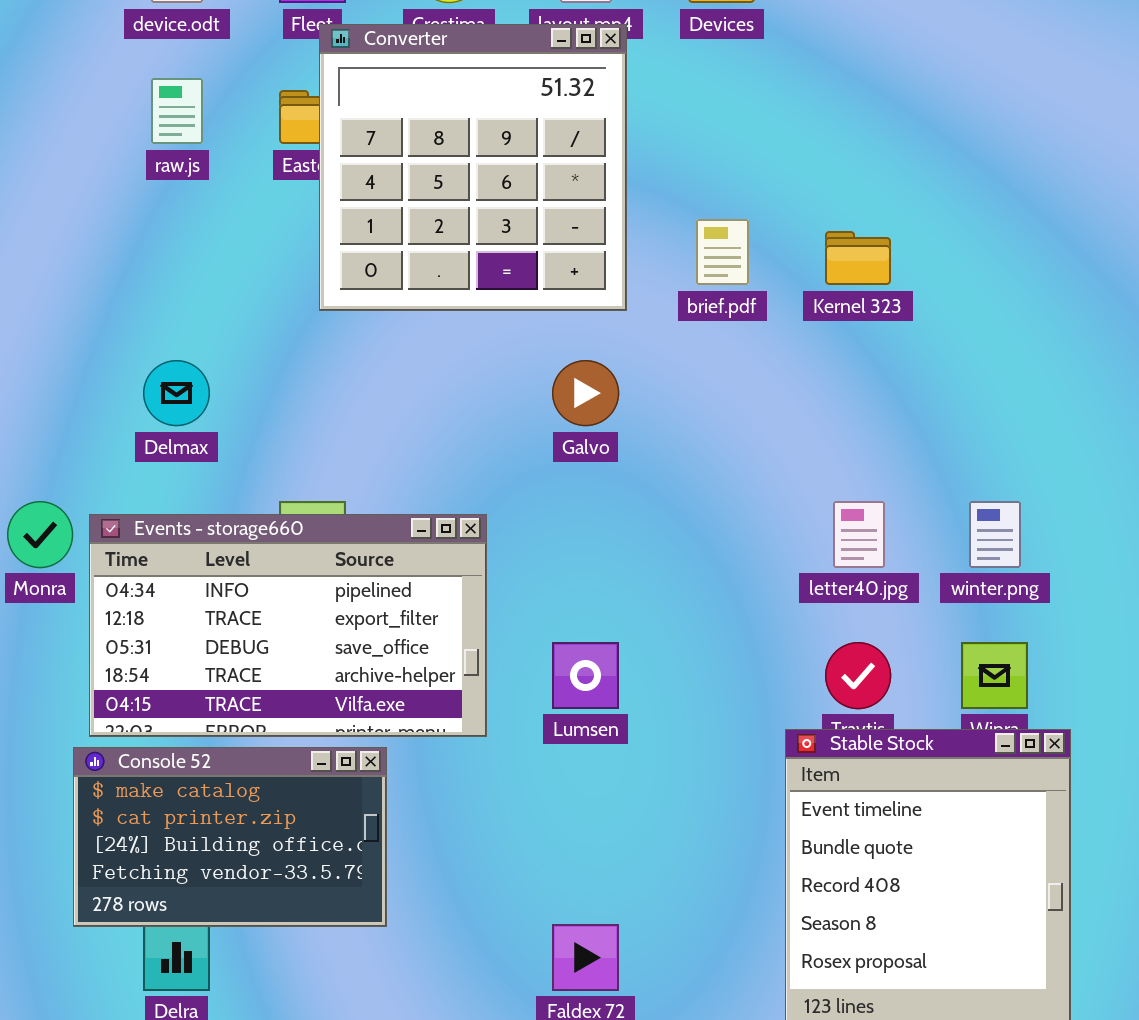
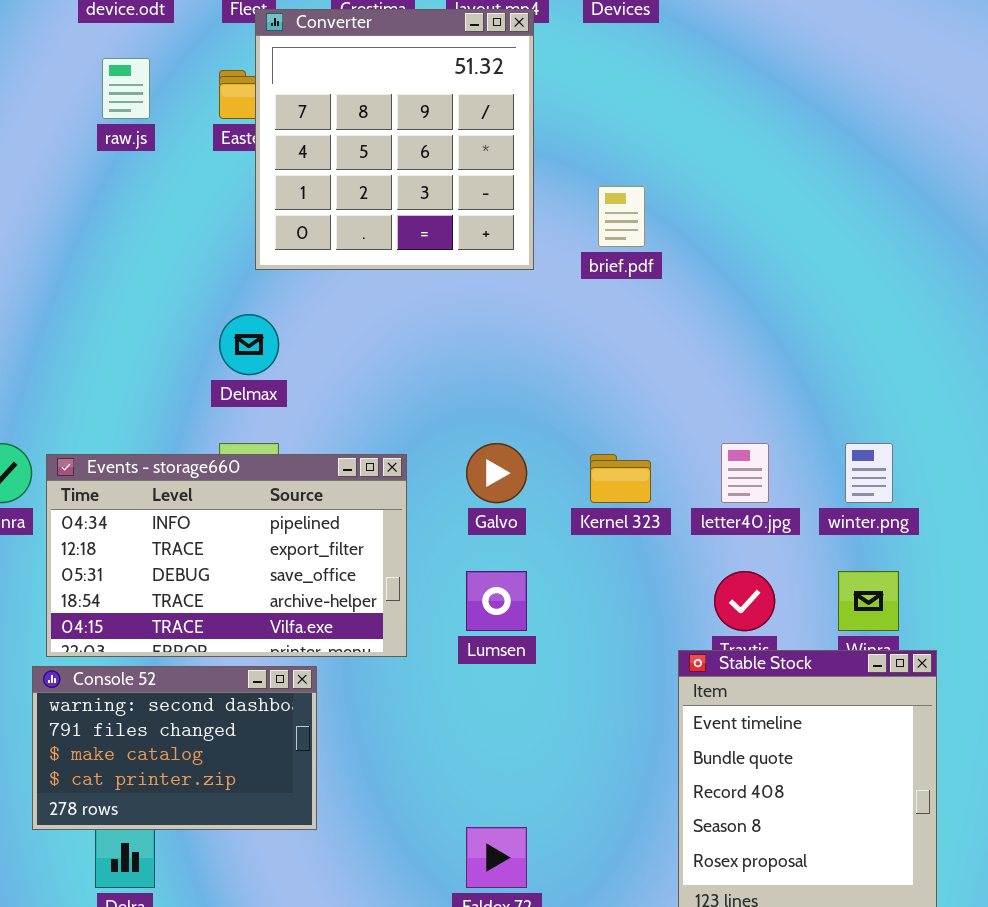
Kernel 323: [825,231,891,285] -> [590,454,651,503], moved
Delmax: [143,360,210,426] -> [219,314,279,375], moved
Galvo: [552,360,619,426] -> [466,443,527,503], moved
Console 52: [73,747,387,927] -> [32,666,317,830], scrolled up 2 rows

